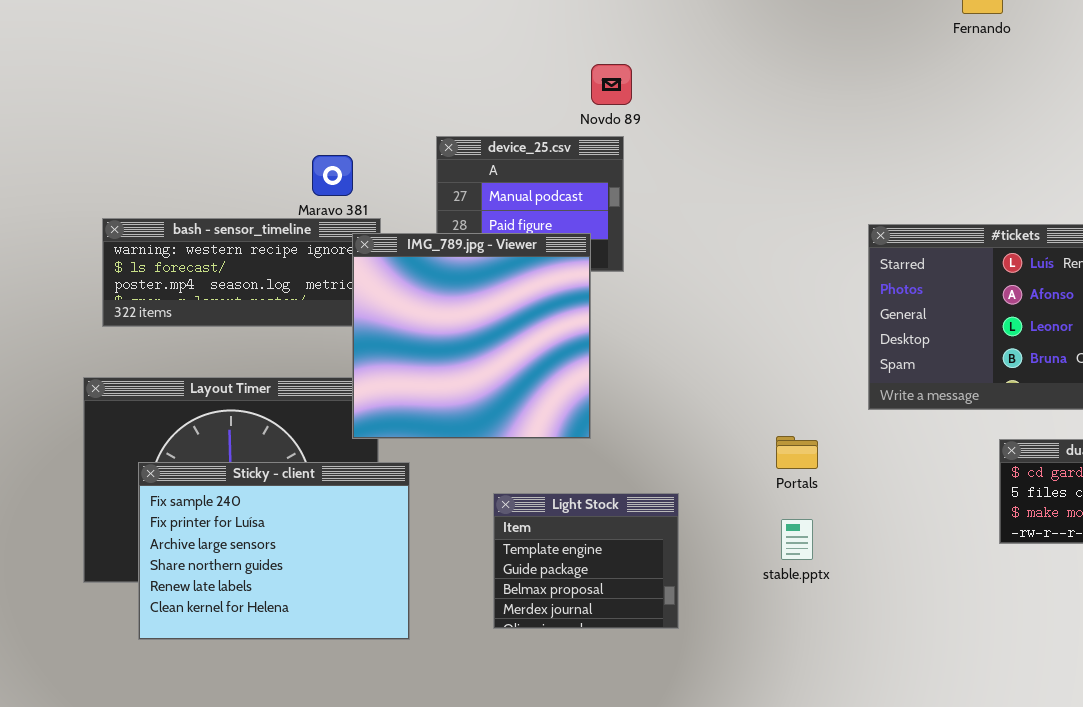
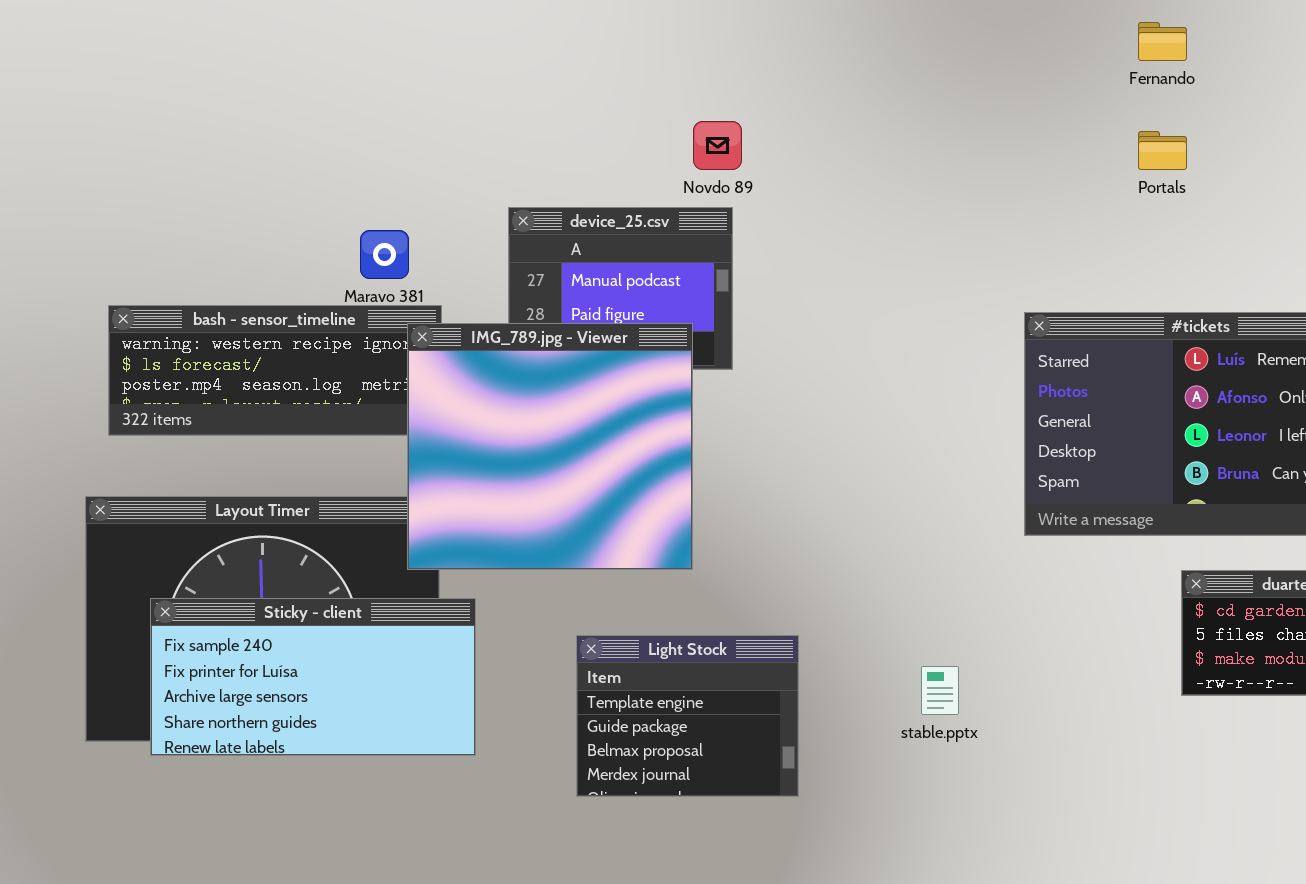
Portals: [776,436,818,469] -> [1138,131,1187,170], moved
Sticky - client: [138,462,410,640] -> [150,598,476,756], resized

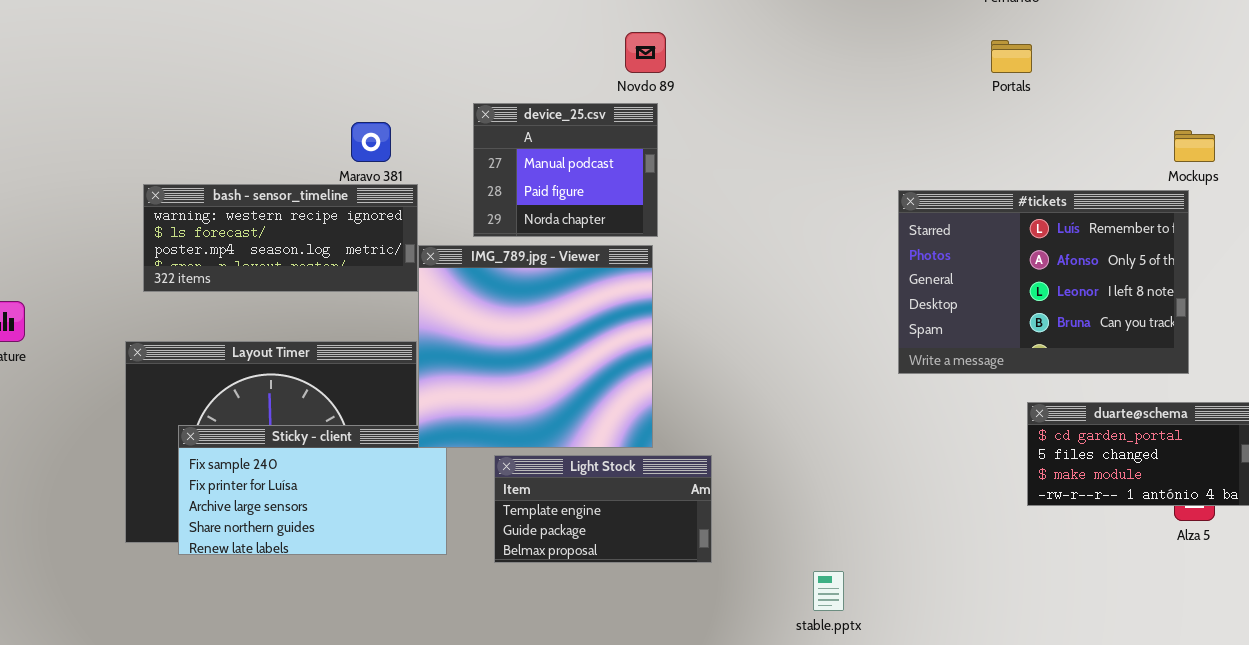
IMG_789.jpg - Viewer: [407,323,693,570] -> [418,245,653,448], moved
Light Stock: [576,635,799,797] -> [494,455,712,563], resized
stable.pptx: [921,666,959,715] -> [813,571,844,611], moved

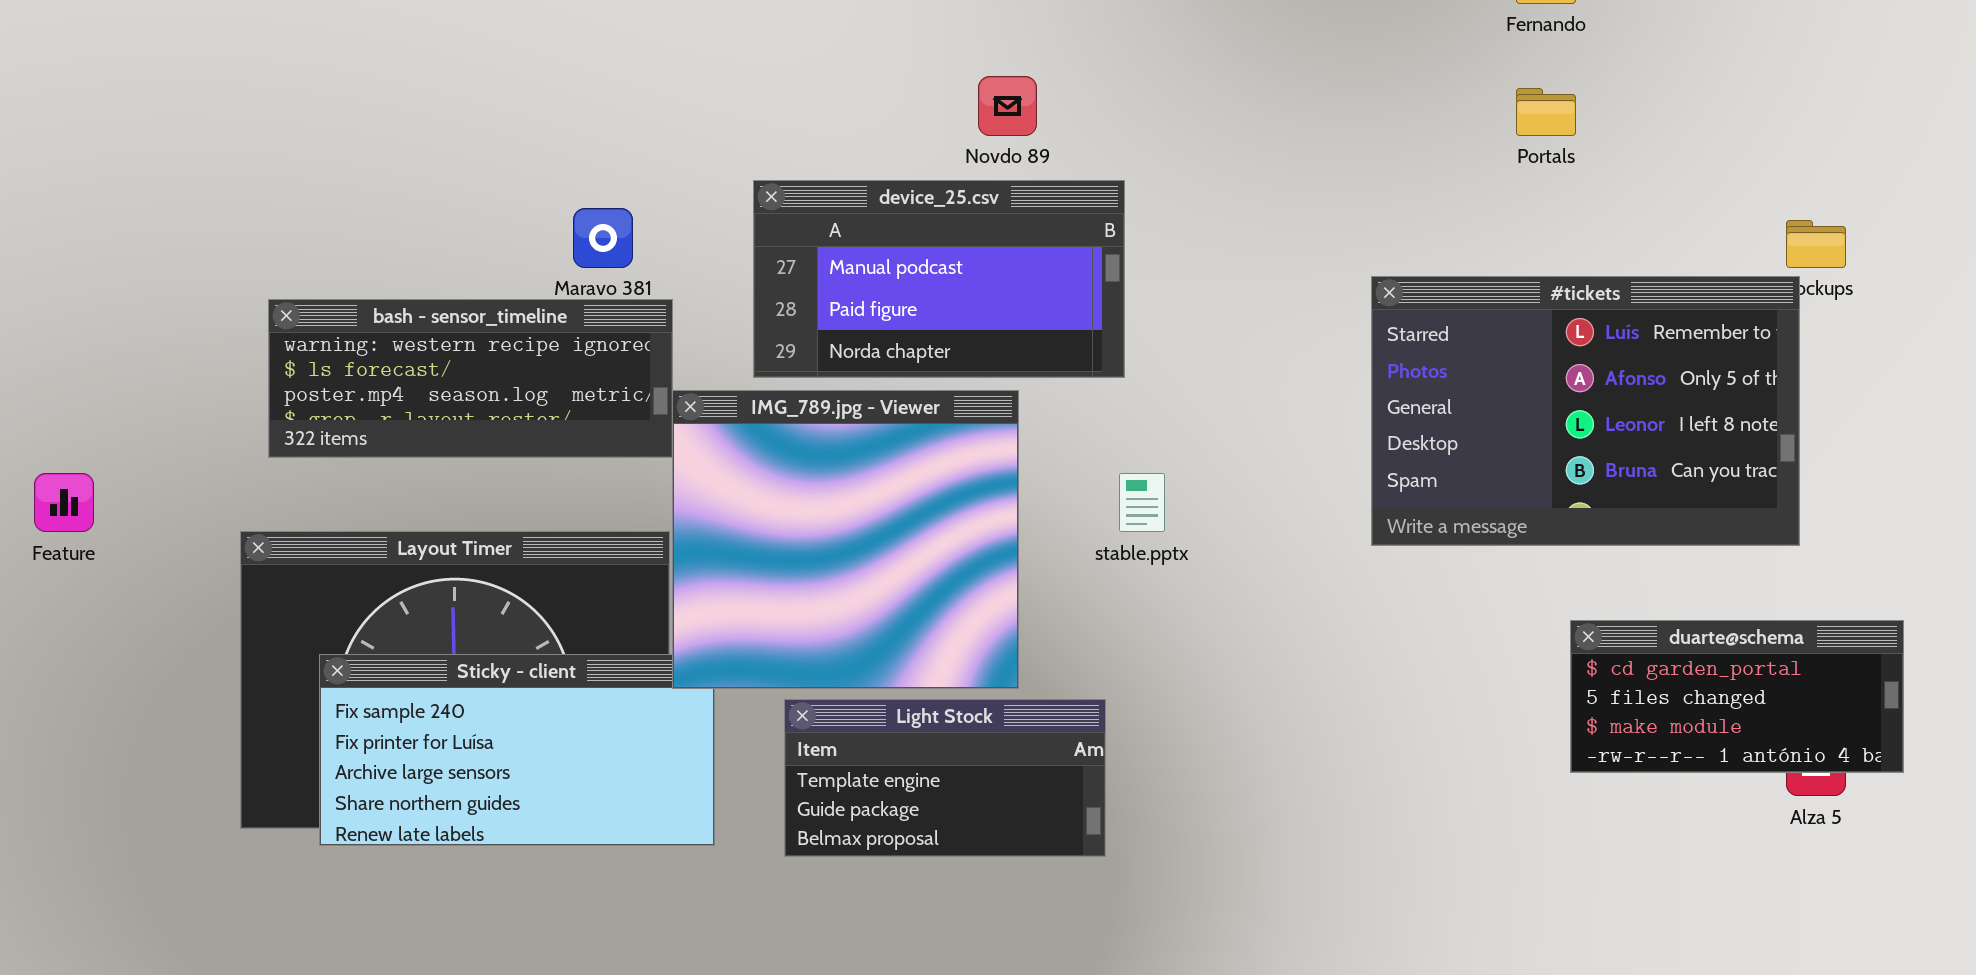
device_25.csv: [473,103,658,237] -> [753,180,1125,378], resized
#tickets: [898,190,1189,374] -> [1371,276,1800,546], moved
stable.pptx: [813,571,844,611] -> [1119,473,1165,532], moved

